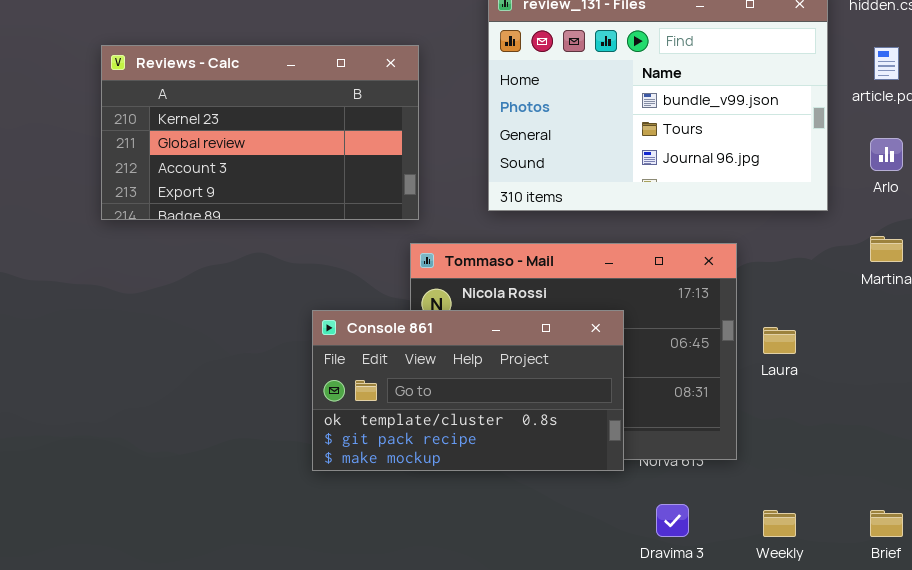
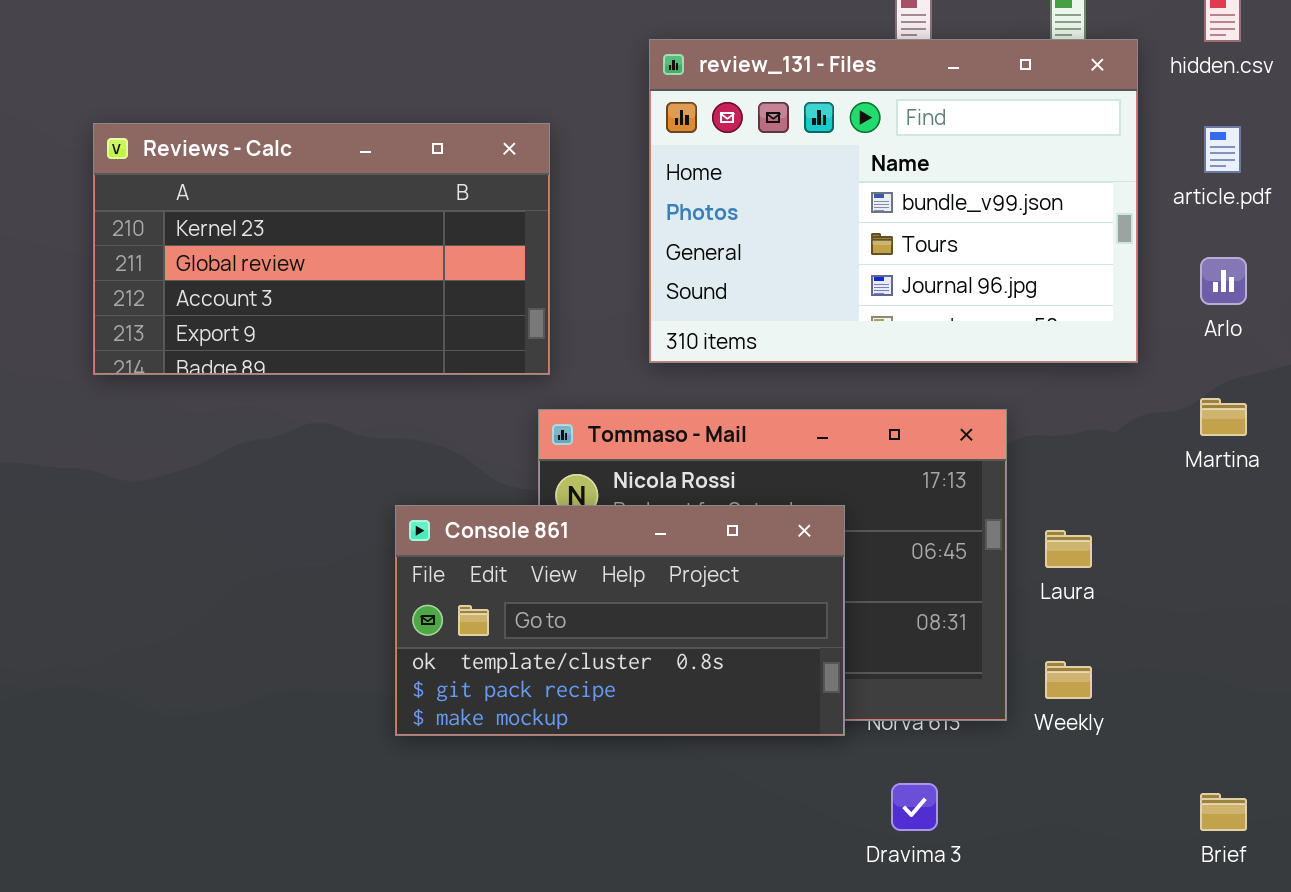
Weekly: [763,510,796,537] -> [1045,661,1092,699], moved

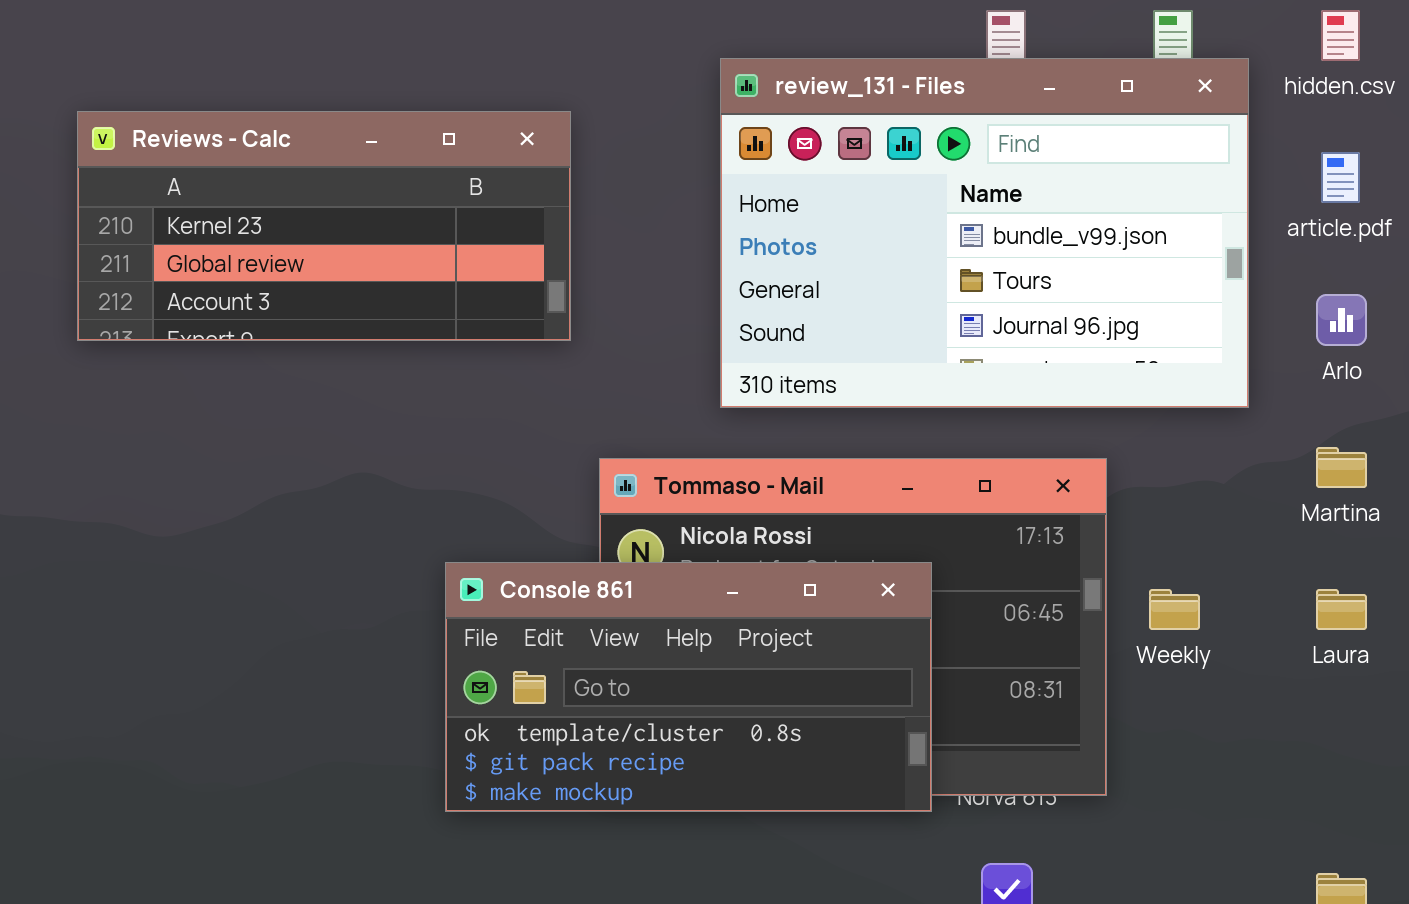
Reviews - Calc: [93,123,550,375] -> [77,111,571,341], moved, resized
Laura: [1045,530,1092,568] -> [1316,589,1367,630], moved
Weekly: [1045,661,1092,699] -> [1149,589,1200,630], moved

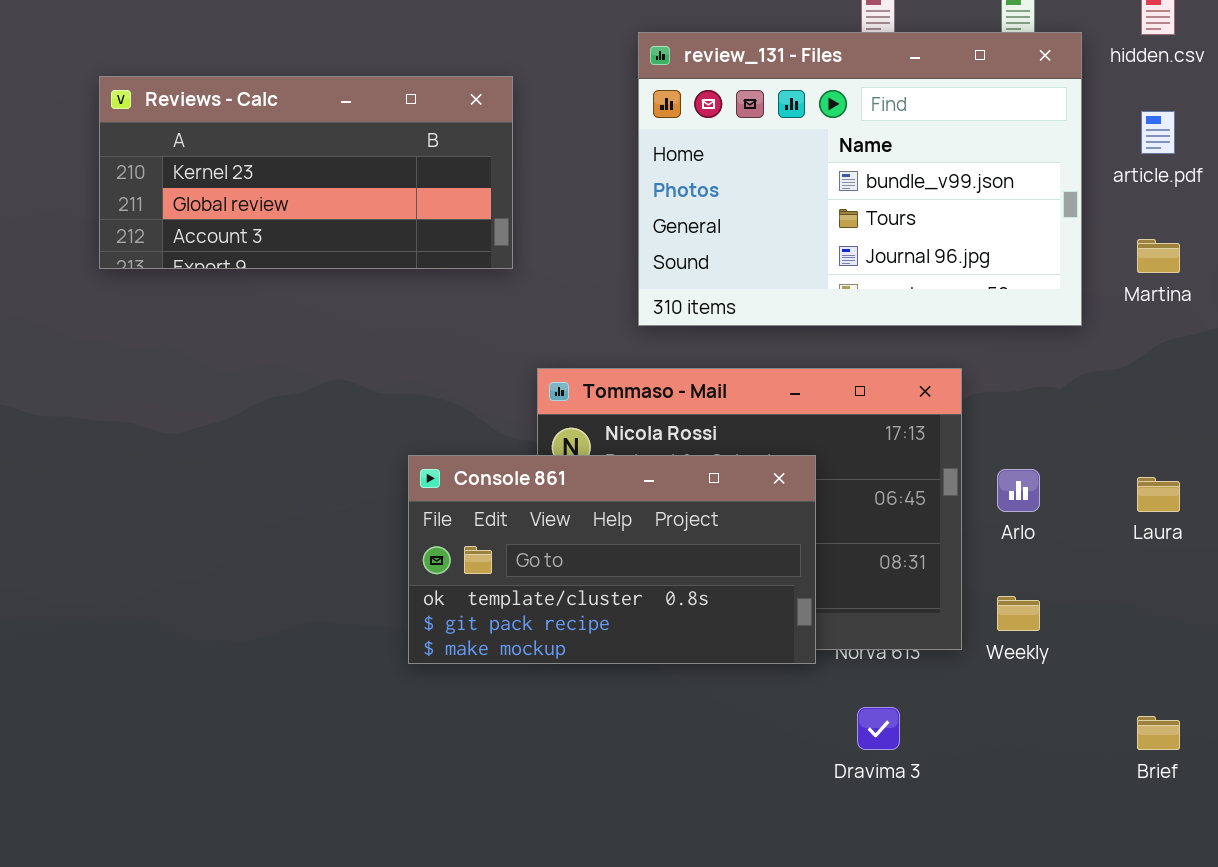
Arlo: [1316,294,1367,346] -> [997,469,1040,512], moved
Martina: [1316,447,1367,488] -> [1137,239,1180,273], moved
Weekly: [1149,589,1200,630] -> [997,596,1040,631], moved

